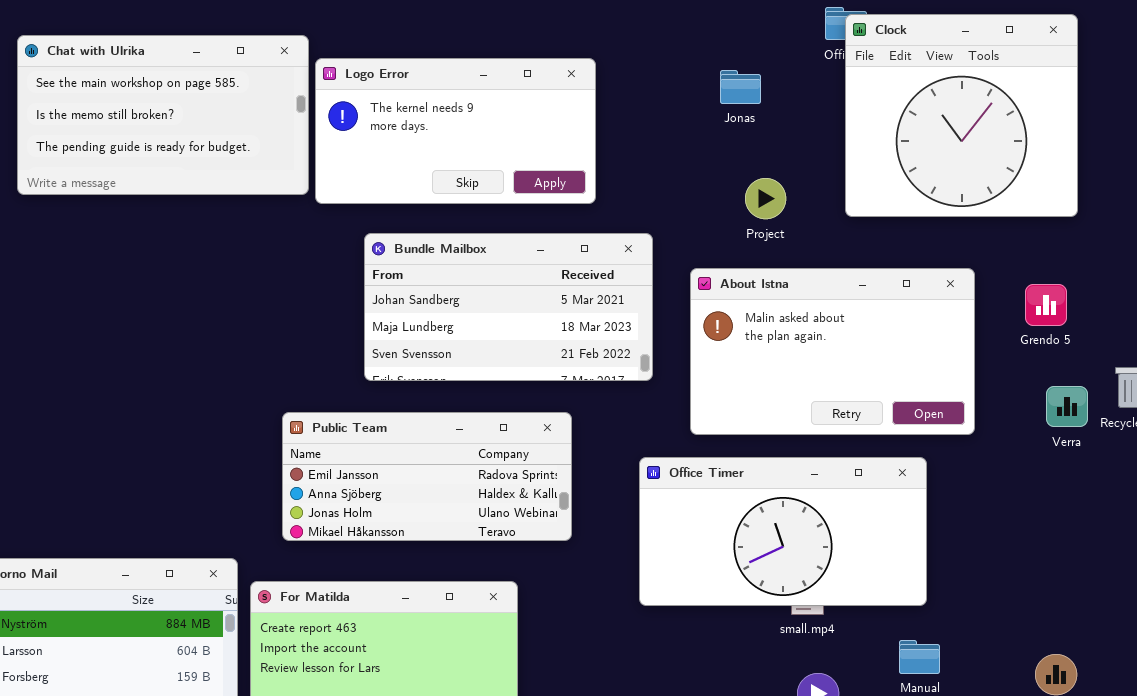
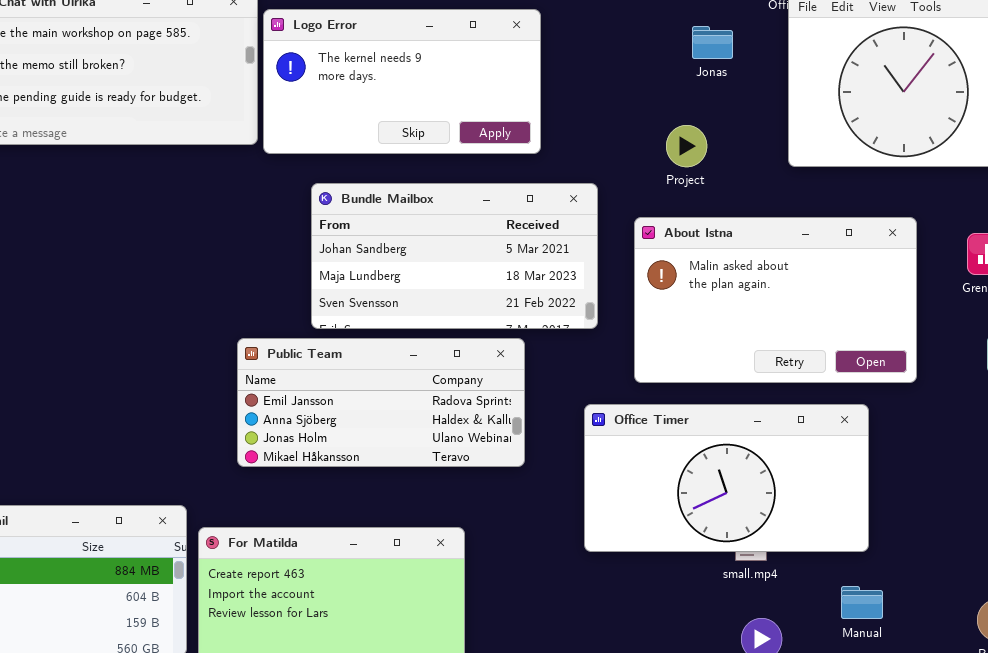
Jonas: [720,70,761,104] -> [692,26,733,59], moved
Project: [745,178,786,219] -> [666,125,707,167], moved
Public Team: [282,412,572,541] -> [237,338,525,467], moved

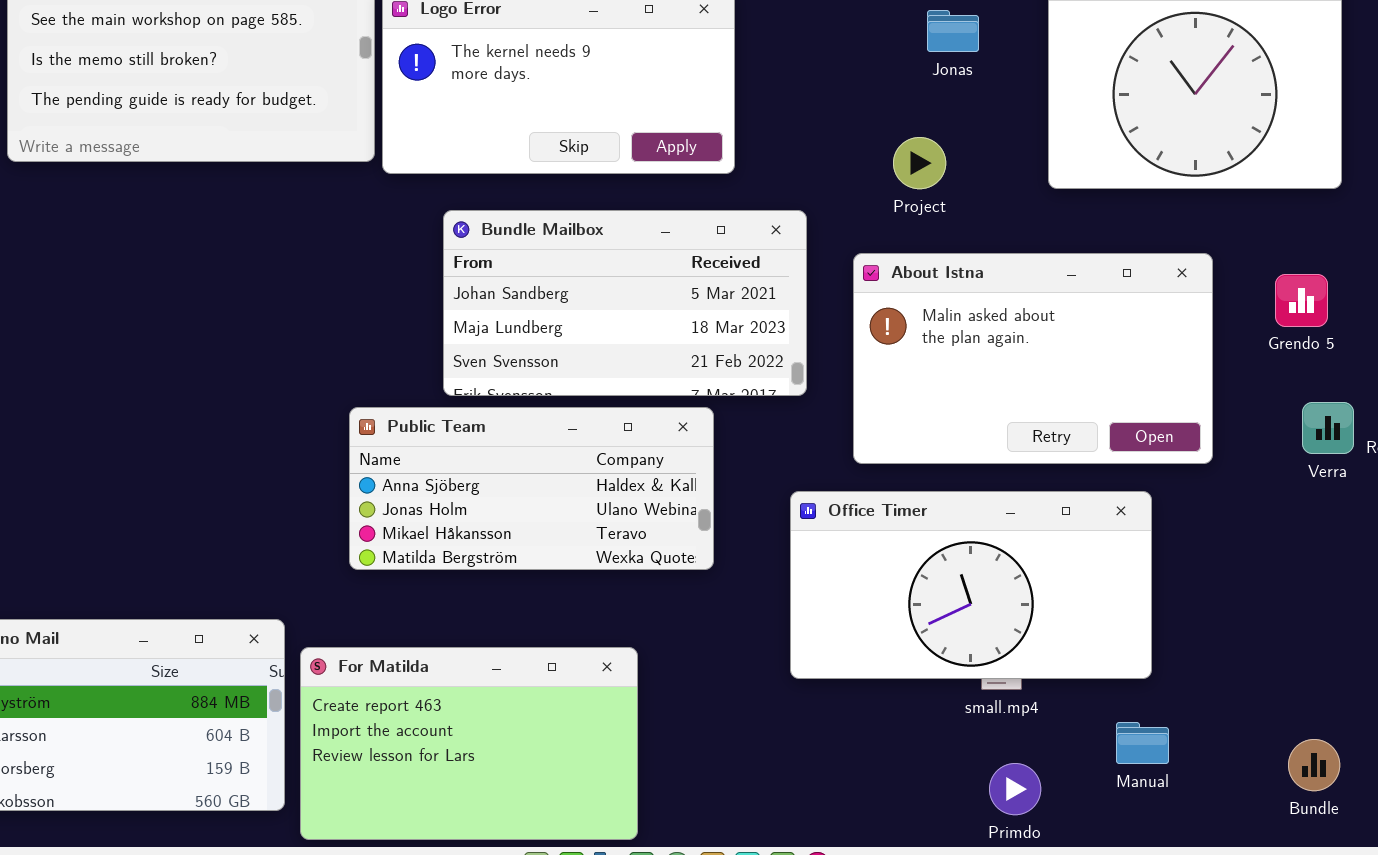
Public Team: [237,338,525,467] -> [349,407,714,570], scrolled down 1 row

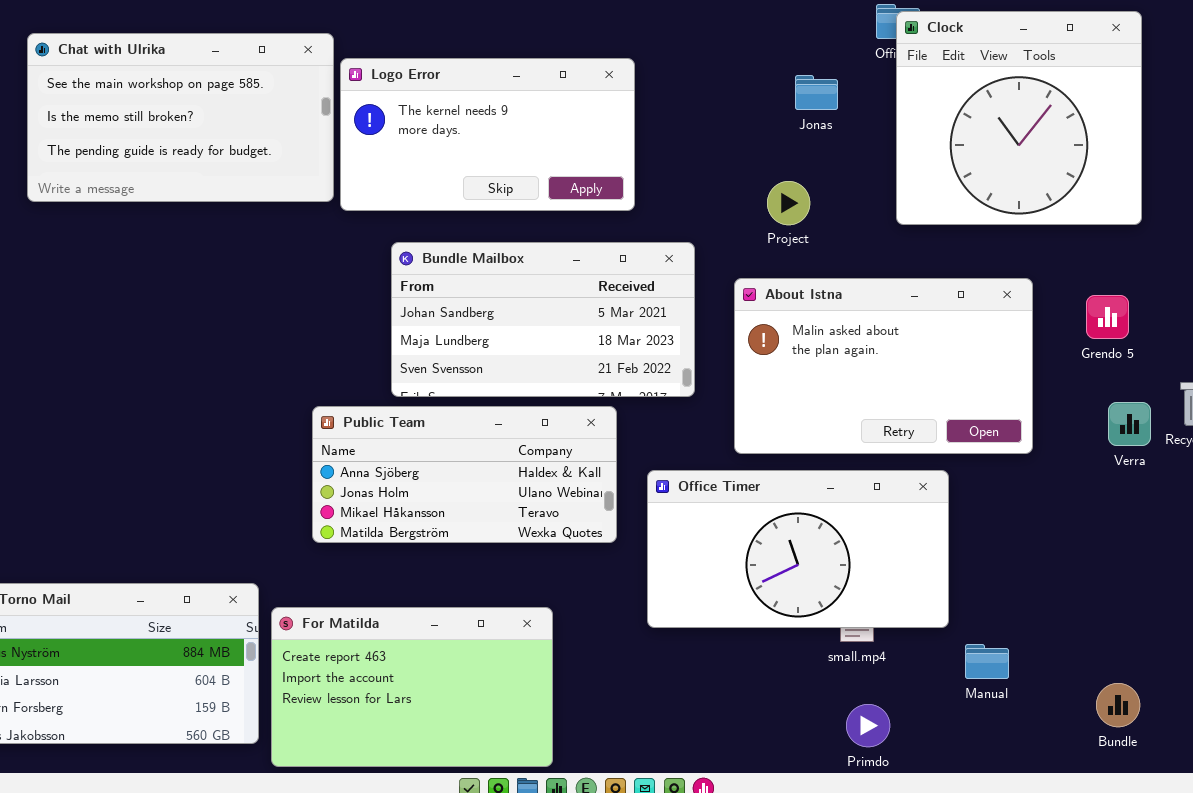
Office Timer: [790,491,1152,679] -> [647,470,949,628], moved
Manual: [1116,722,1169,764] -> [965,644,1009,679], moved

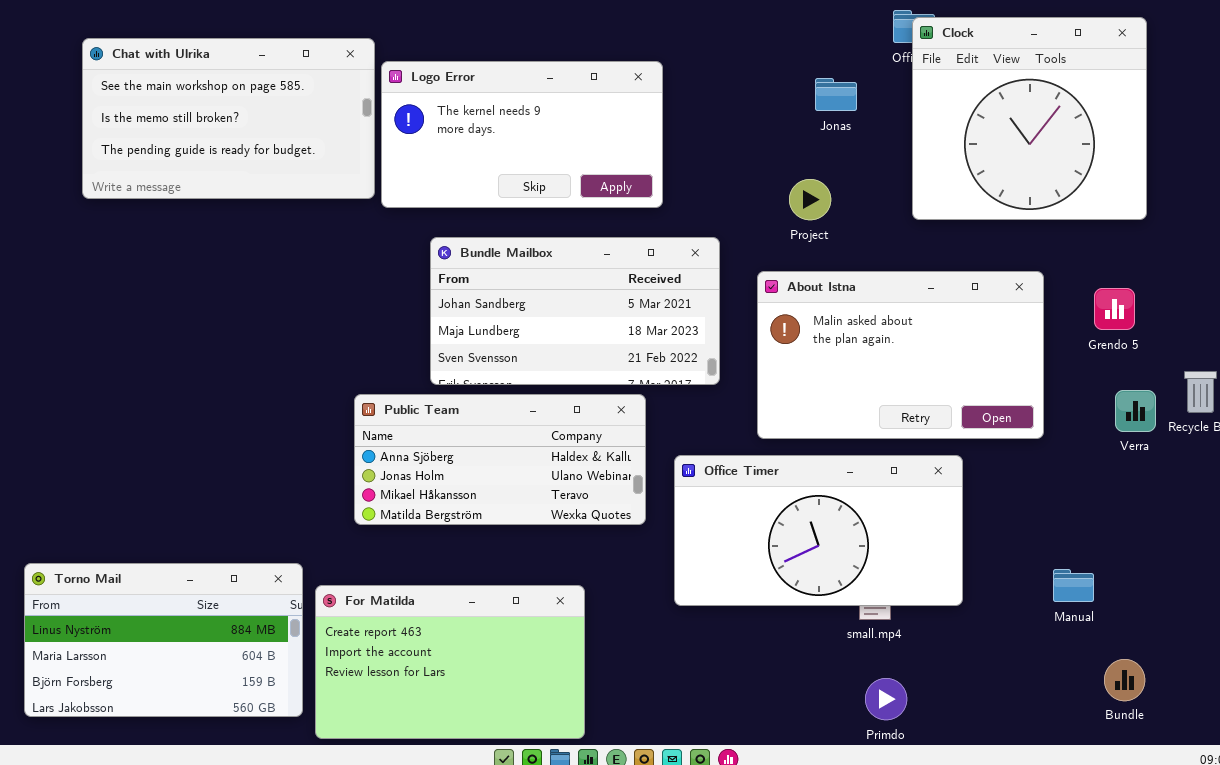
Manual: [965,644,1009,679] -> [1053,569,1094,602], moved

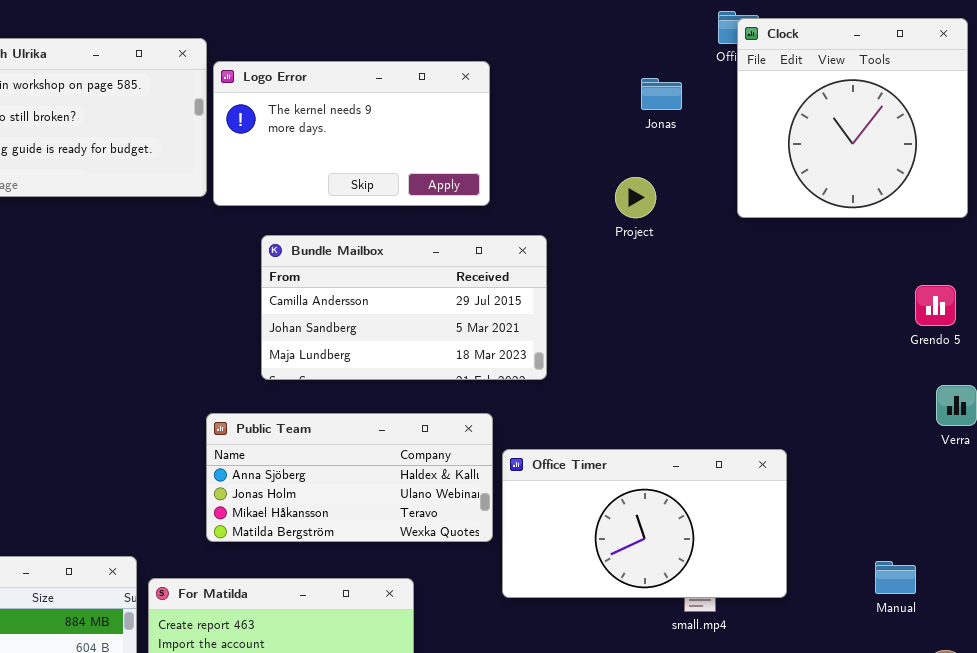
Bundle Mailbox: [430,237,720,385] -> [261,235,547,380], scrolled up 1 row
About Istna: [757,271,1044,439] -> none, closed
Public Team: [354,394,646,525] -> [206,413,493,542], moved

